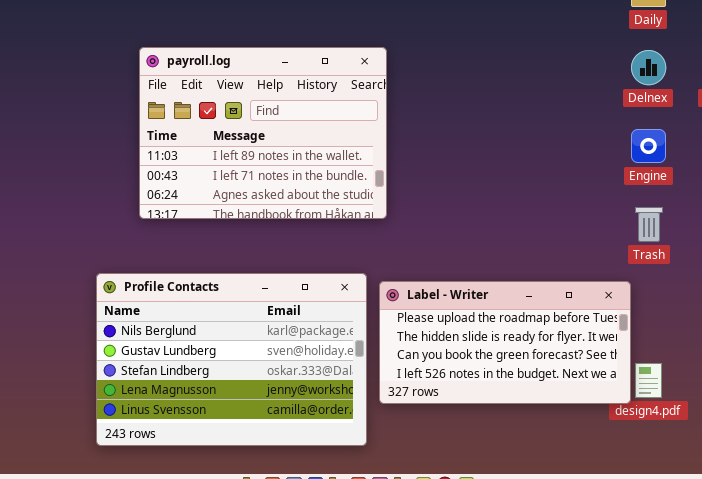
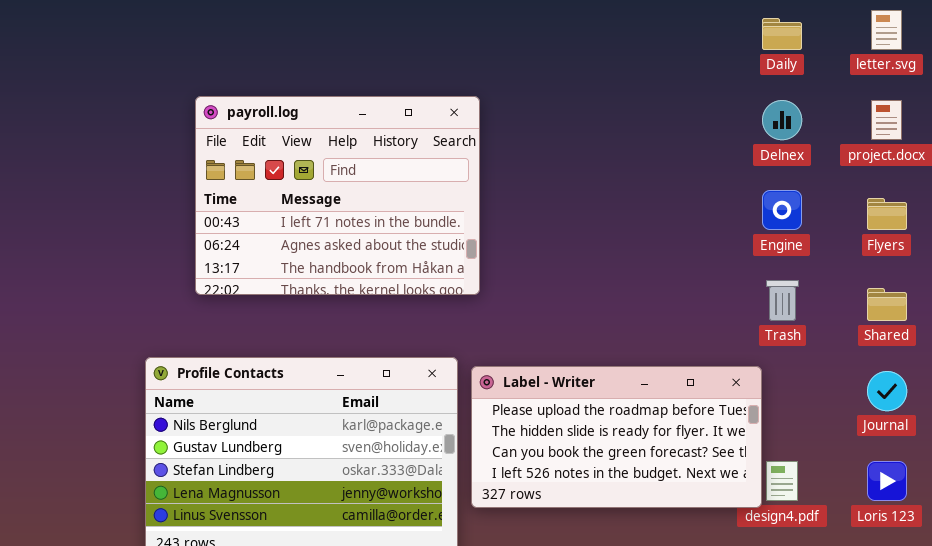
payroll.log: [139,47,387,219] -> [195,96,480,295], scrolled down 1 row

